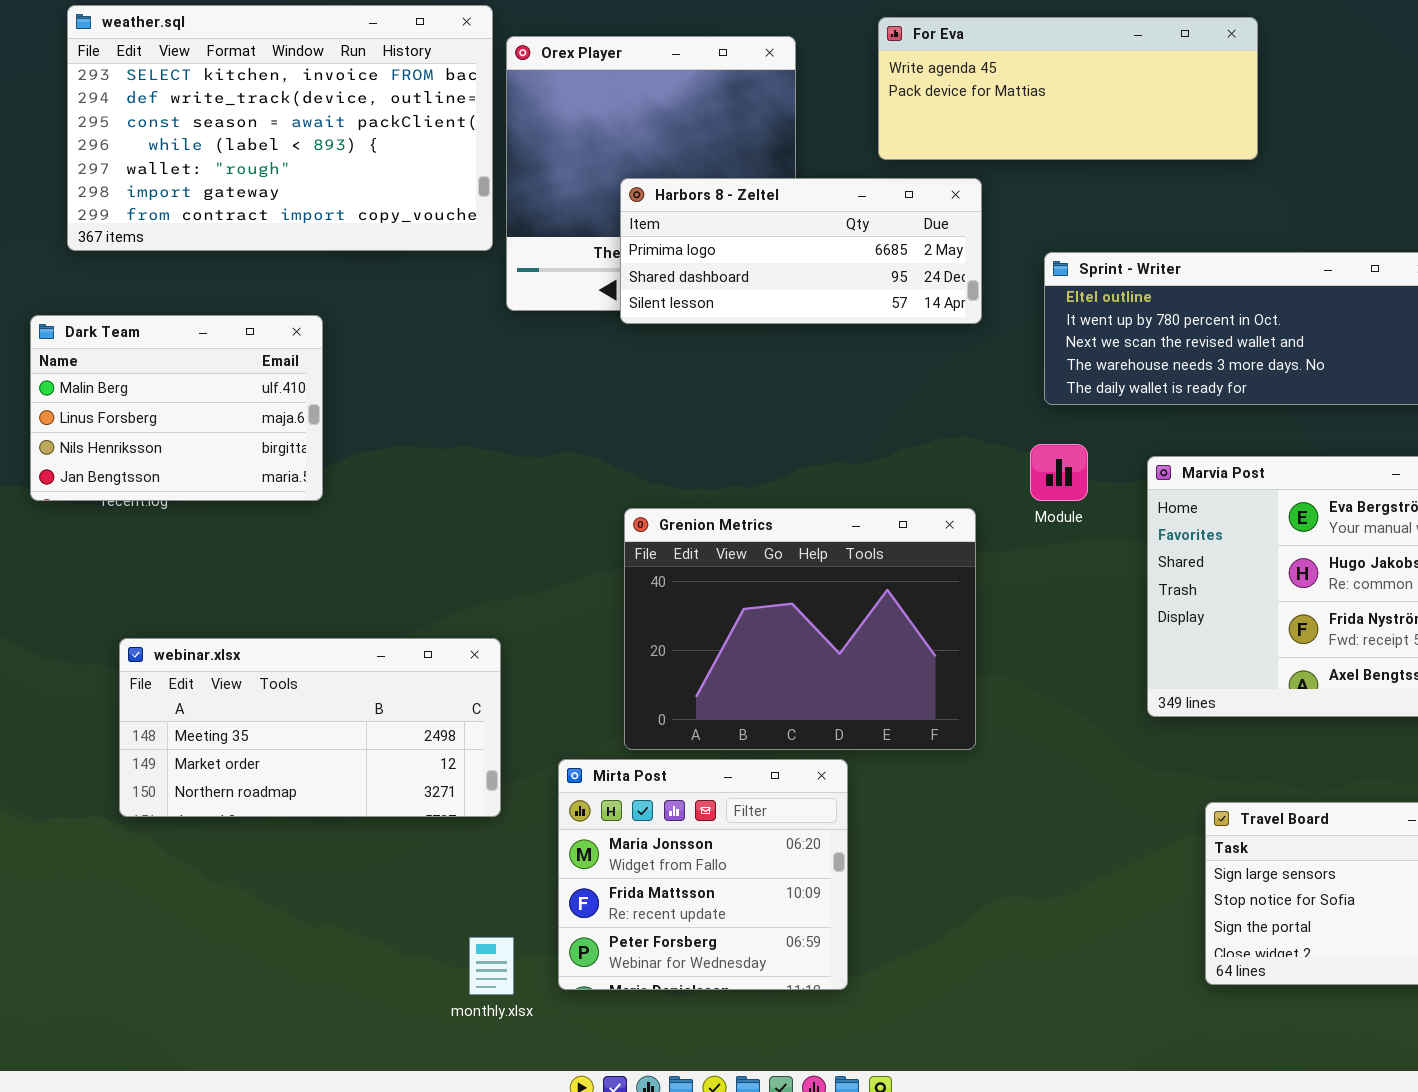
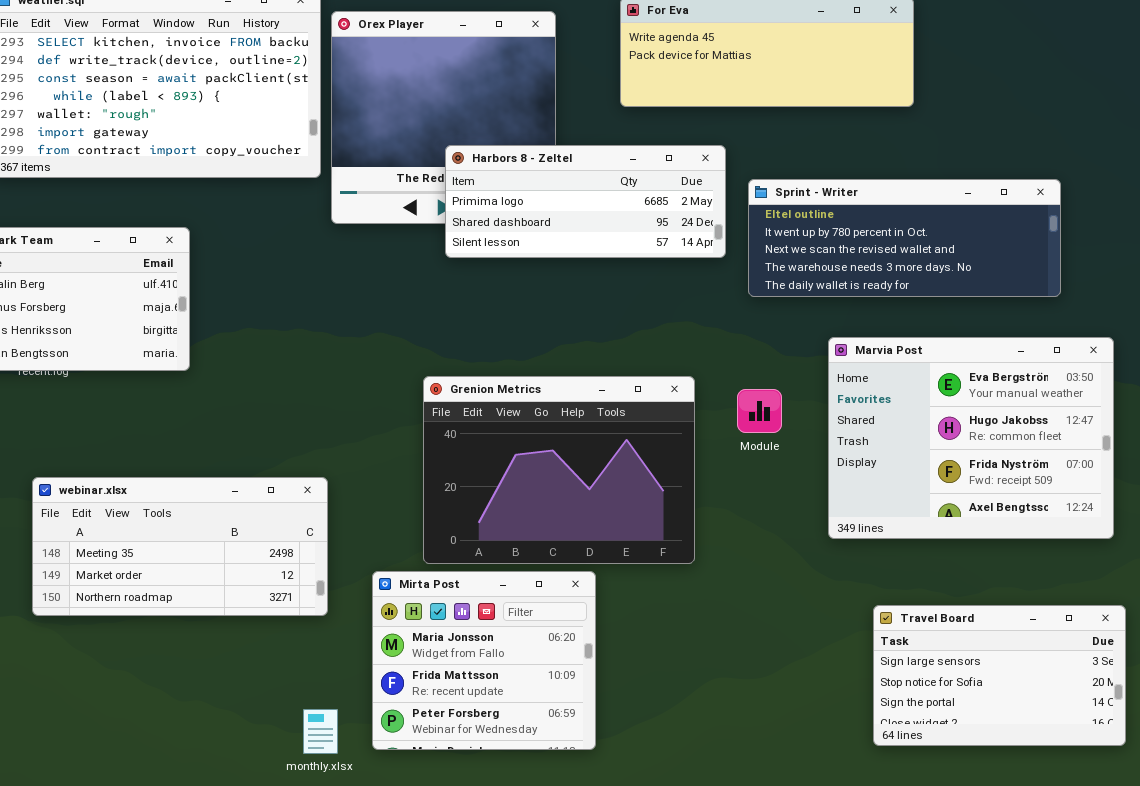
Harbors 8 - Zeltel: [620,178,982,324] -> [445,145,726,258], moved
Module: [1030,444,1088,501] -> [737,389,782,433], moved

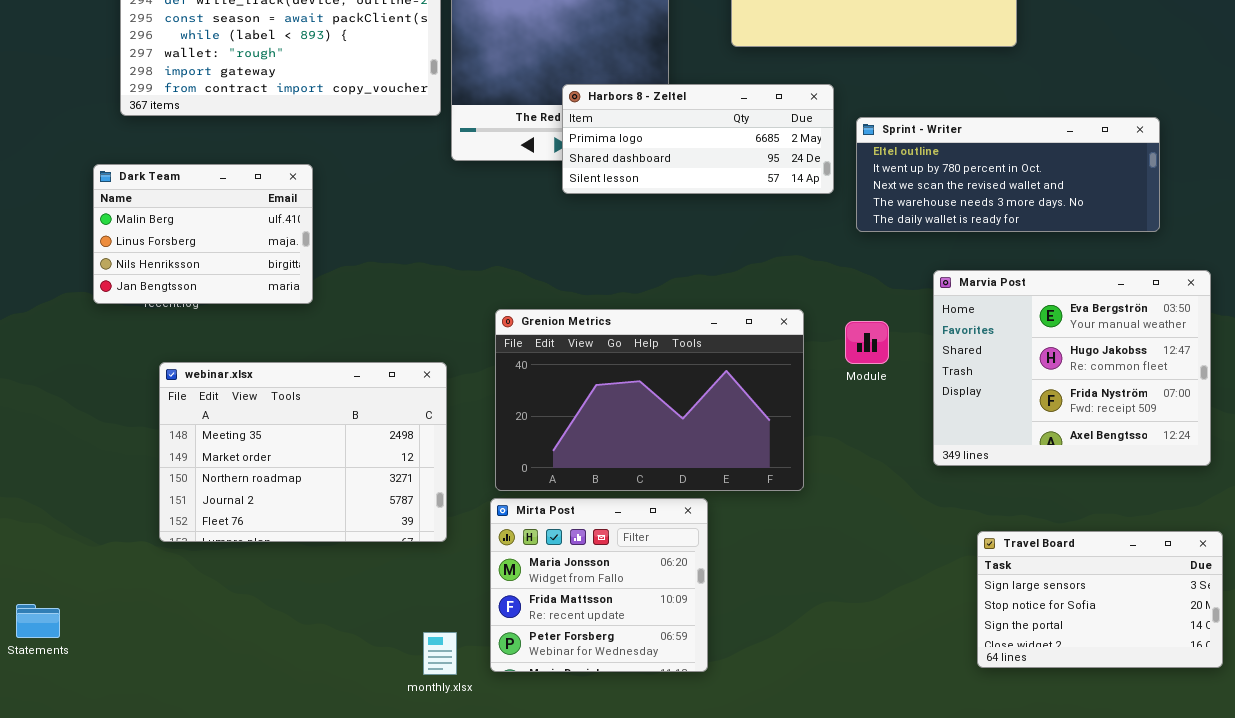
Grenion Metrics: [423,376,695,564] -> [495,309,804,491], resized
webinar.xlsx: [32,477,328,616] -> [159,362,447,542], resized

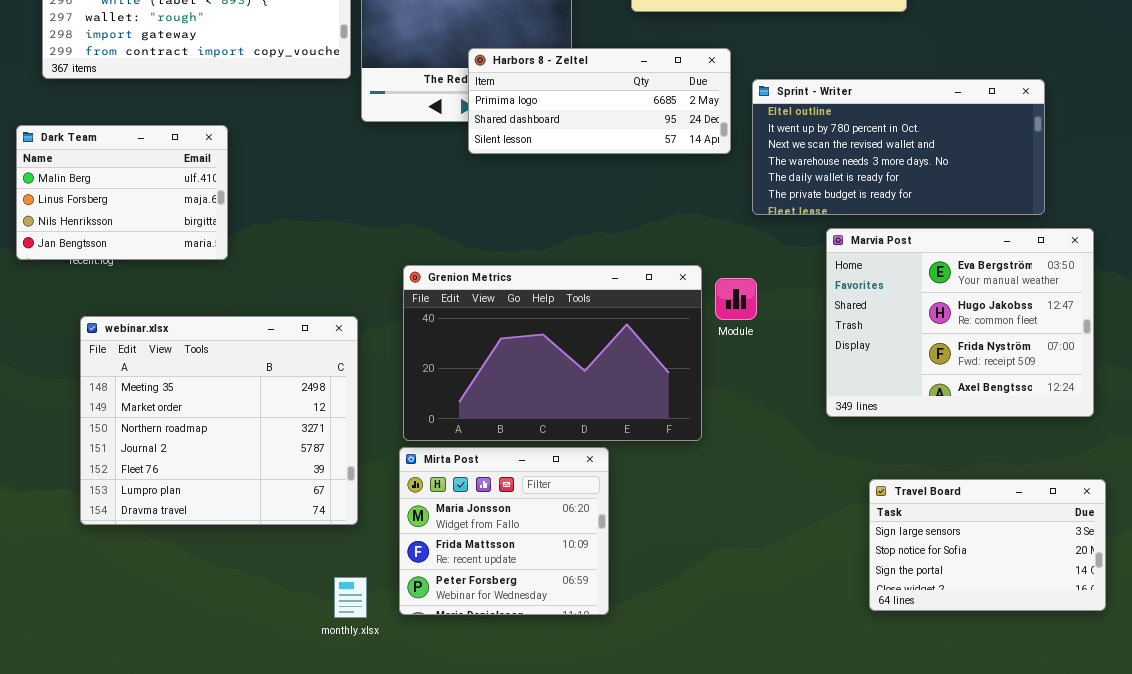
Sprint - Writer: [856,117,1160,232] -> [752,79,1045,215], resized
Module: [845,321,889,364] -> [715,278,757,320], moved
webinar.xlsx: [159,362,447,542] -> [80,316,358,525], resized

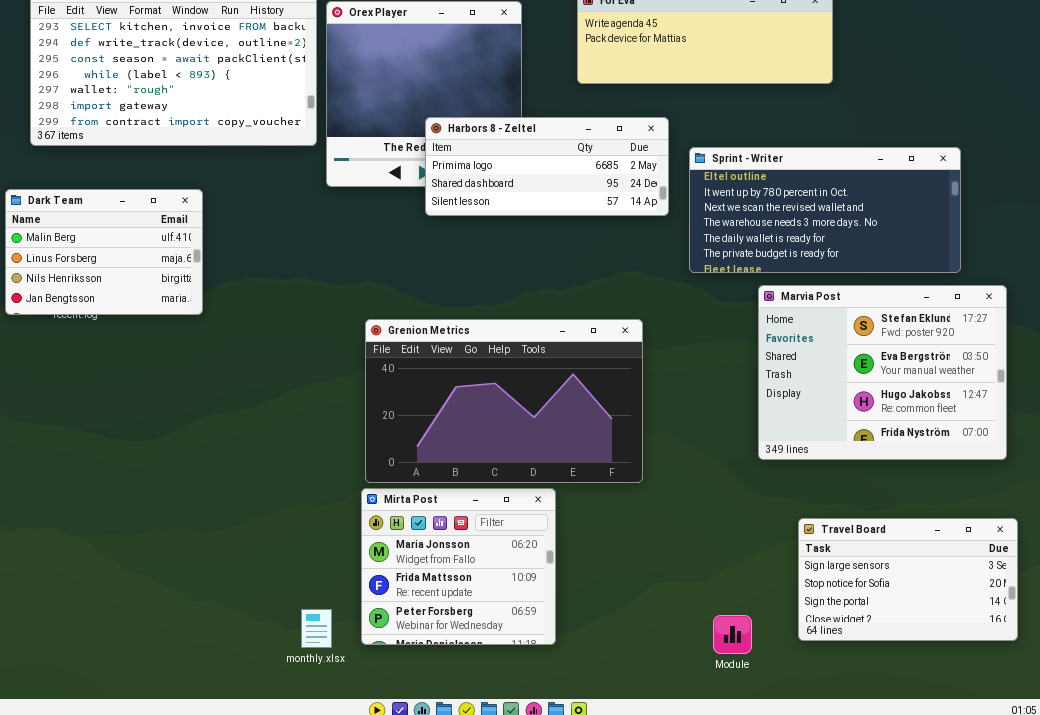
Marvia Post: [826,228,1094,417] -> [758,285,1007,460], scrolled up 1 row
Module: [715,278,757,320] -> [713,615,752,654], moved
webinar.xlsx: [80,316,358,525] -> none, closed

